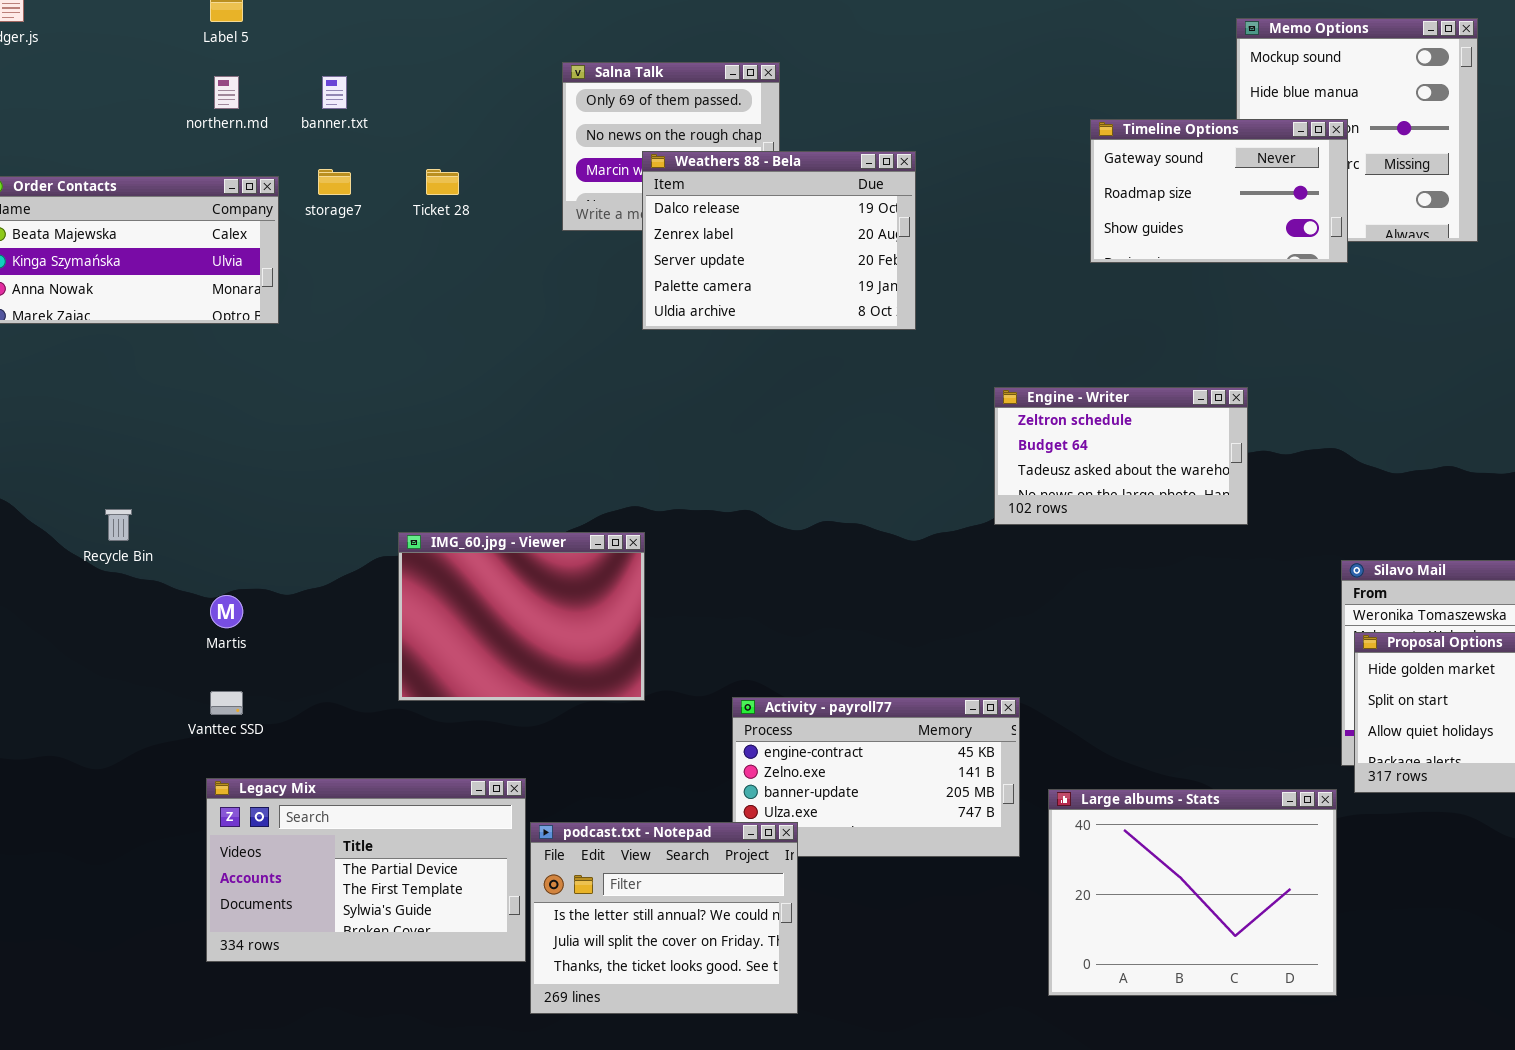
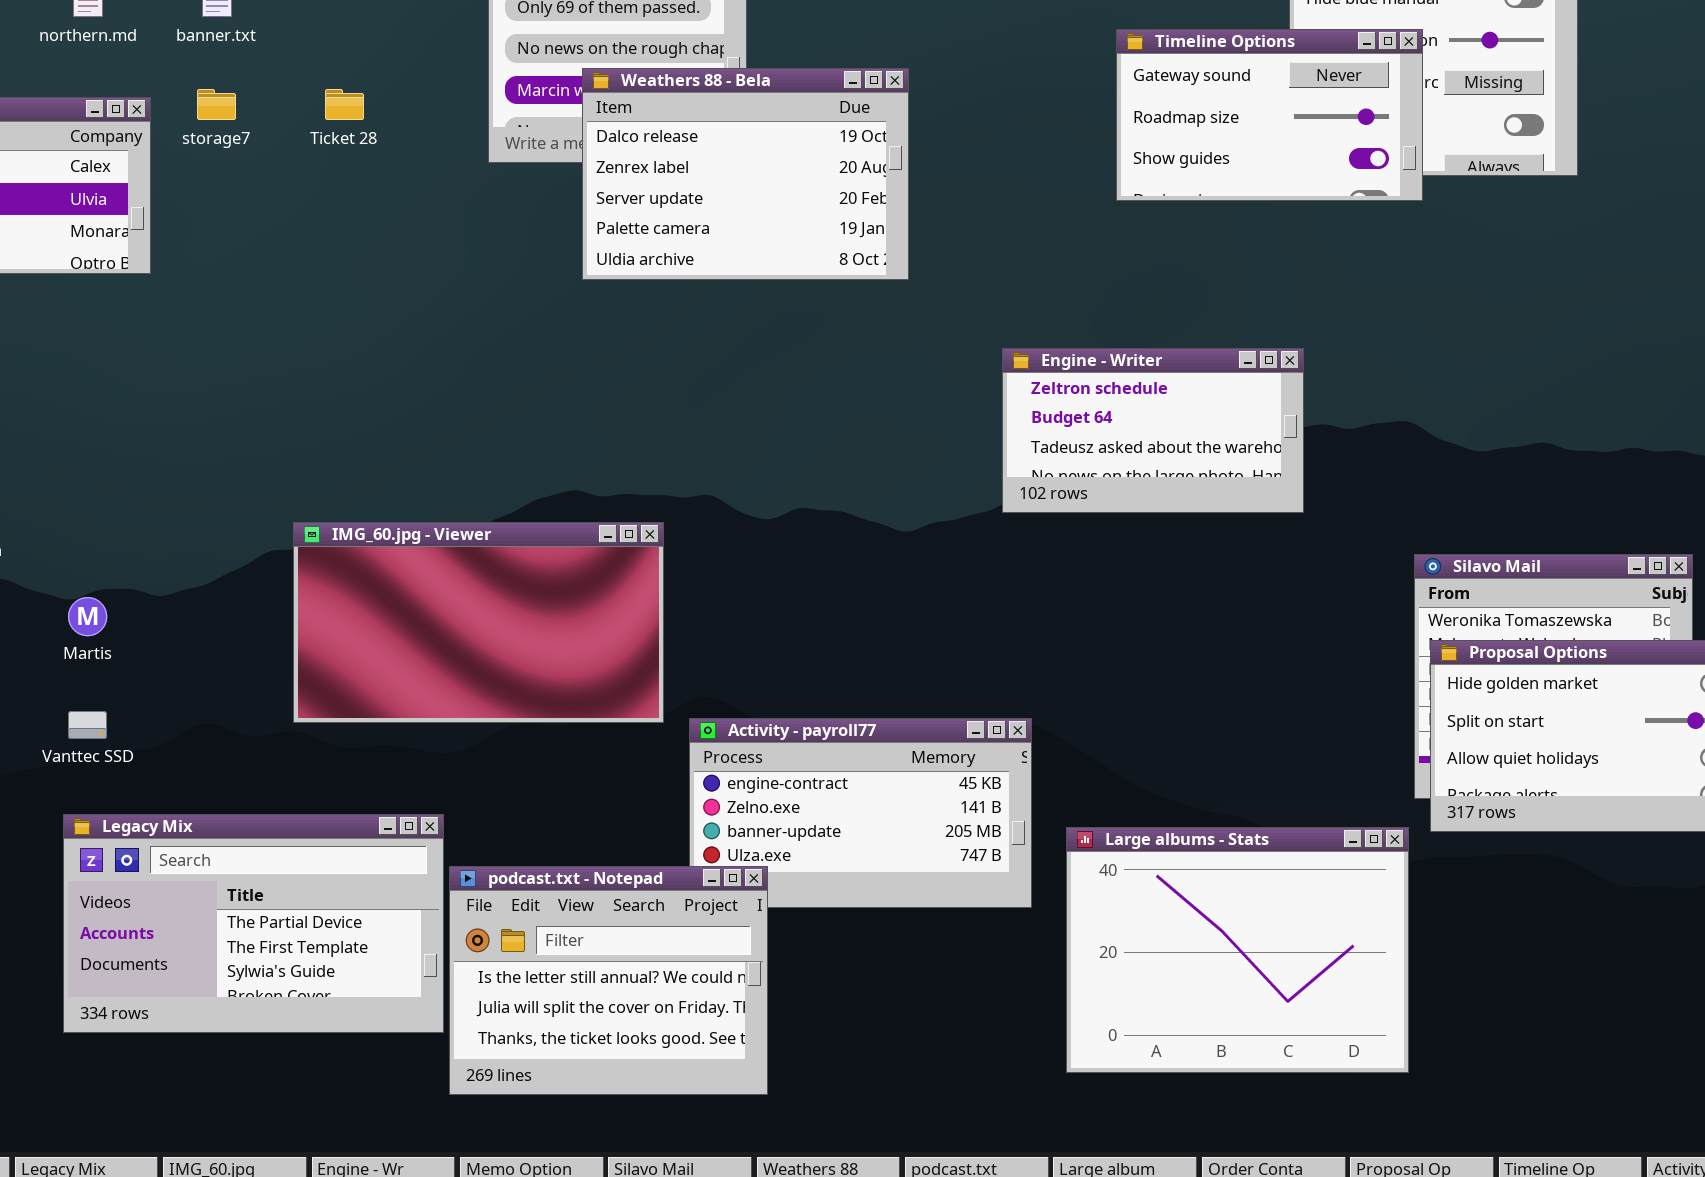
IMG_60.jpg - Viewer: [398,532,645,701] -> [293,522,664,723], resized

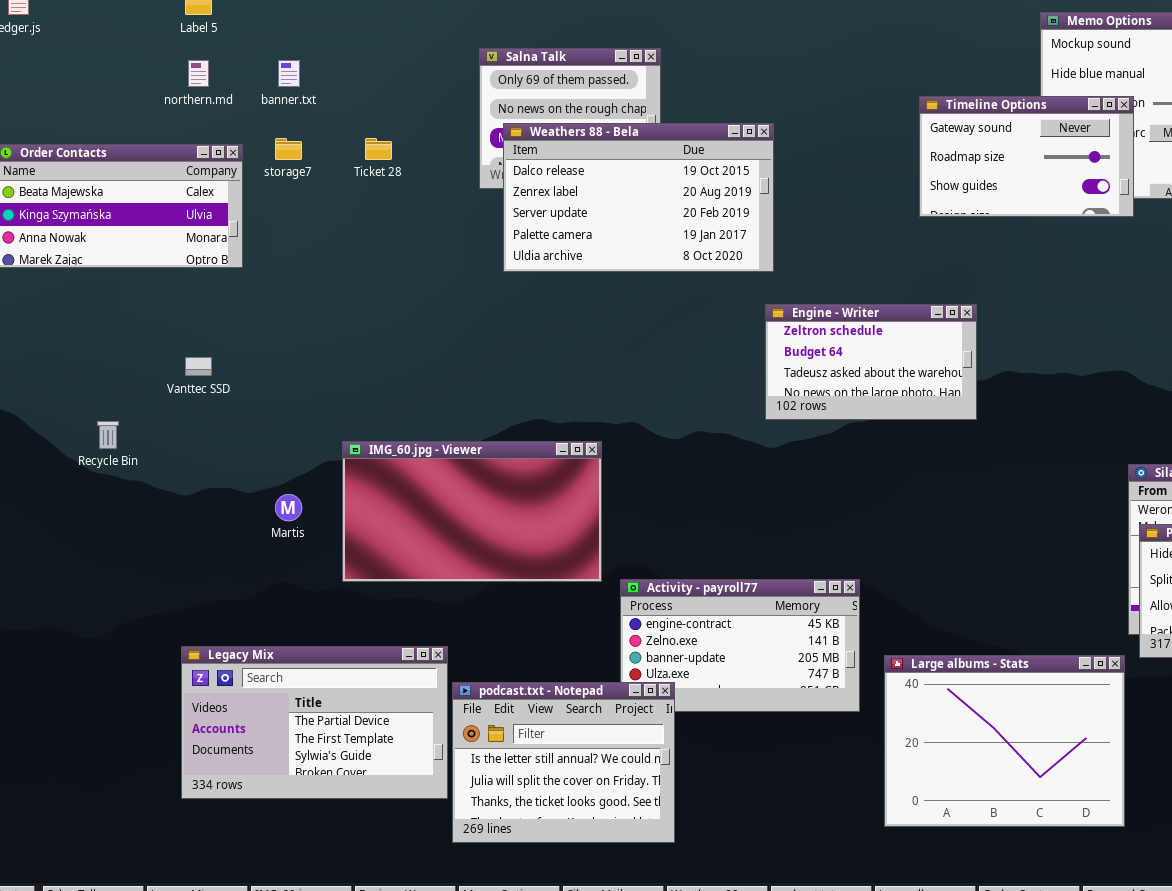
Weathers 88 - Bela: [582,68,909,280] -> [503,123,774,272], resized
Engine - Writer: [1002,348,1304,513] -> [765,304,977,420], moved
Martis: [68,597,107,636] -> [275,494,302,521], moved
Vanttec SSD: [68,711,107,739] -> [185,357,212,376], moved

